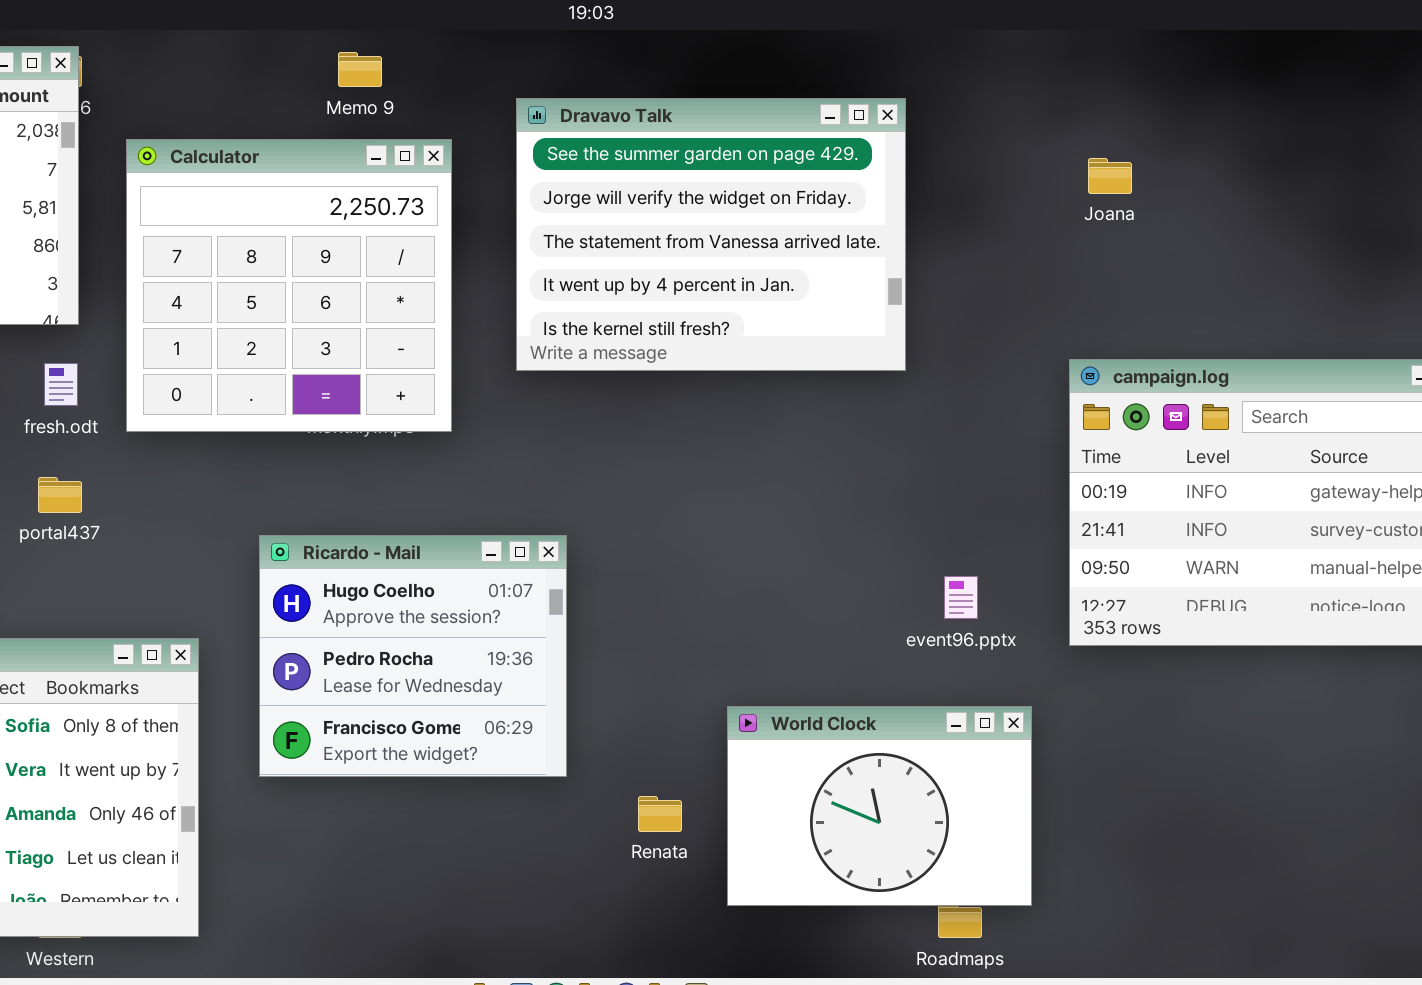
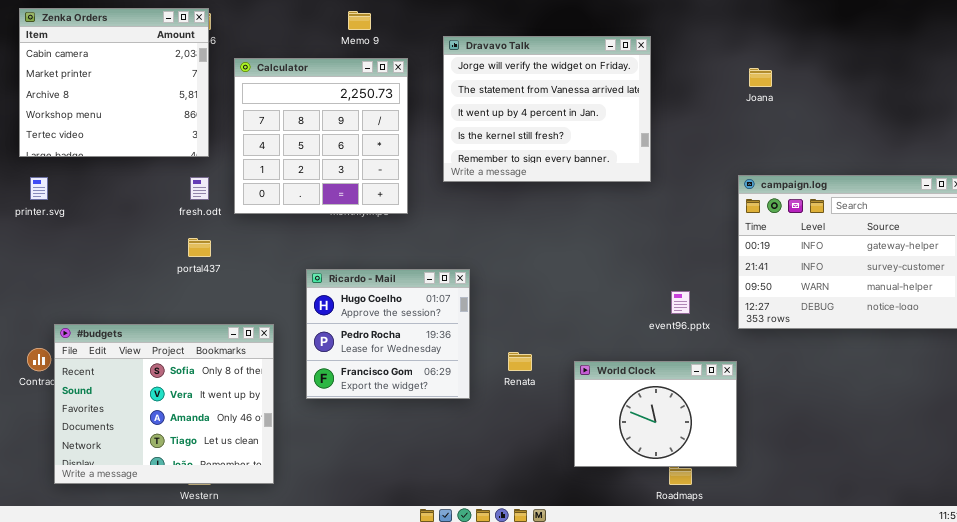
Dravavo Talk: [516,98,906,371] -> [443,36,651,182], scrolled down 1 row
World Clock: [727,706,1032,906] -> [574,361,737,467], moved
Renata: [638,796,682,832] -> [508,352,532,371], moved

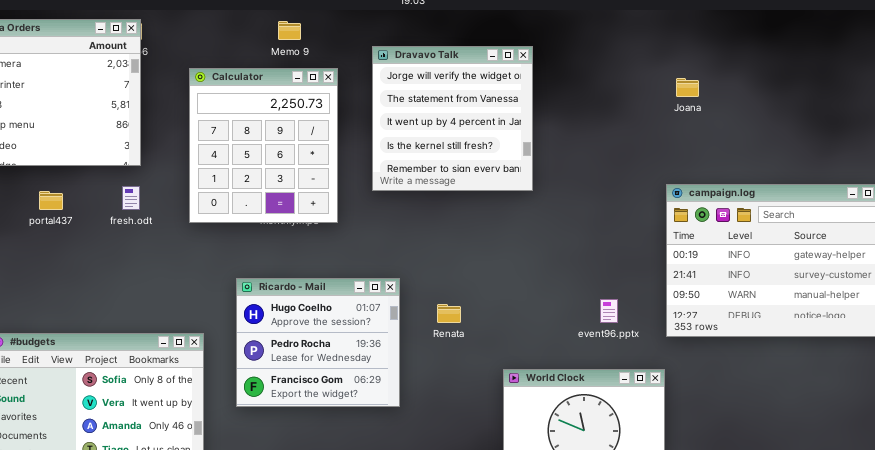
Dravavo Talk: [443,36,651,182] -> [372,46,533,191], resized
Calculator: [234,58,408,214] -> [189,68,338,223], resized
portal437: [188,238,211,257] -> [39,191,63,210], moved
Renata: [508,352,532,371] -> [437,304,461,323], moved

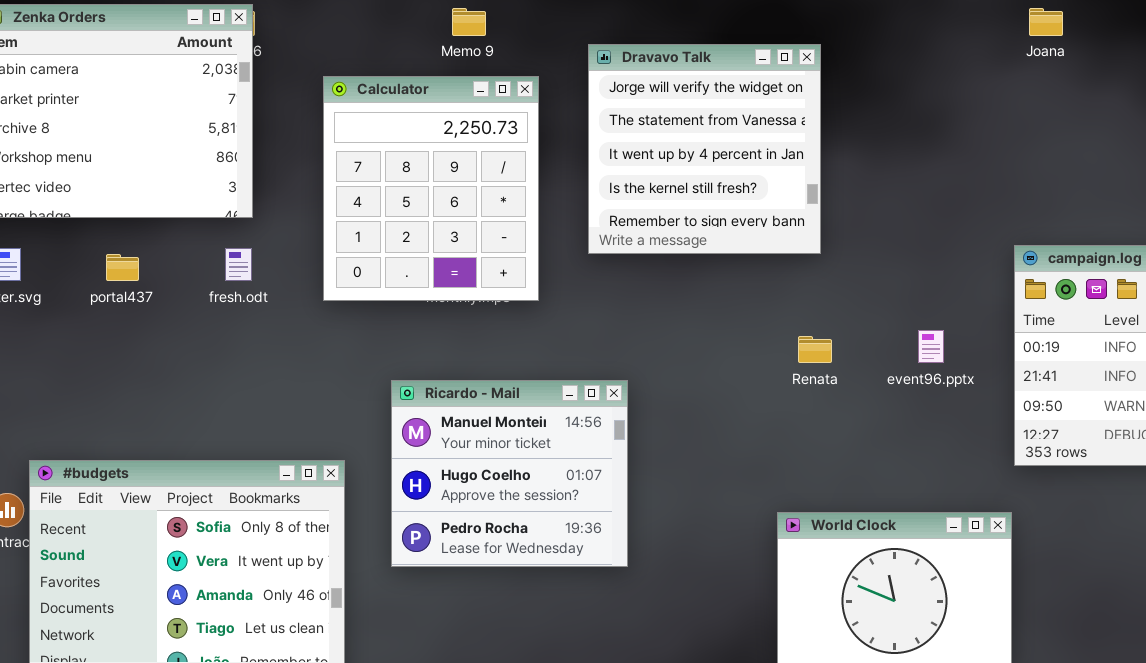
Joana: [676,78,699,97] -> [1029,8,1063,36], moved
Ricardo - Mail: [236,278,400,407] -> [391,380,628,567], scrolled up 1 row
event96.pptx: [600,299,618,323] -> [918,330,944,363], moved
Renata: [437,304,461,323] -> [798,336,832,363], moved

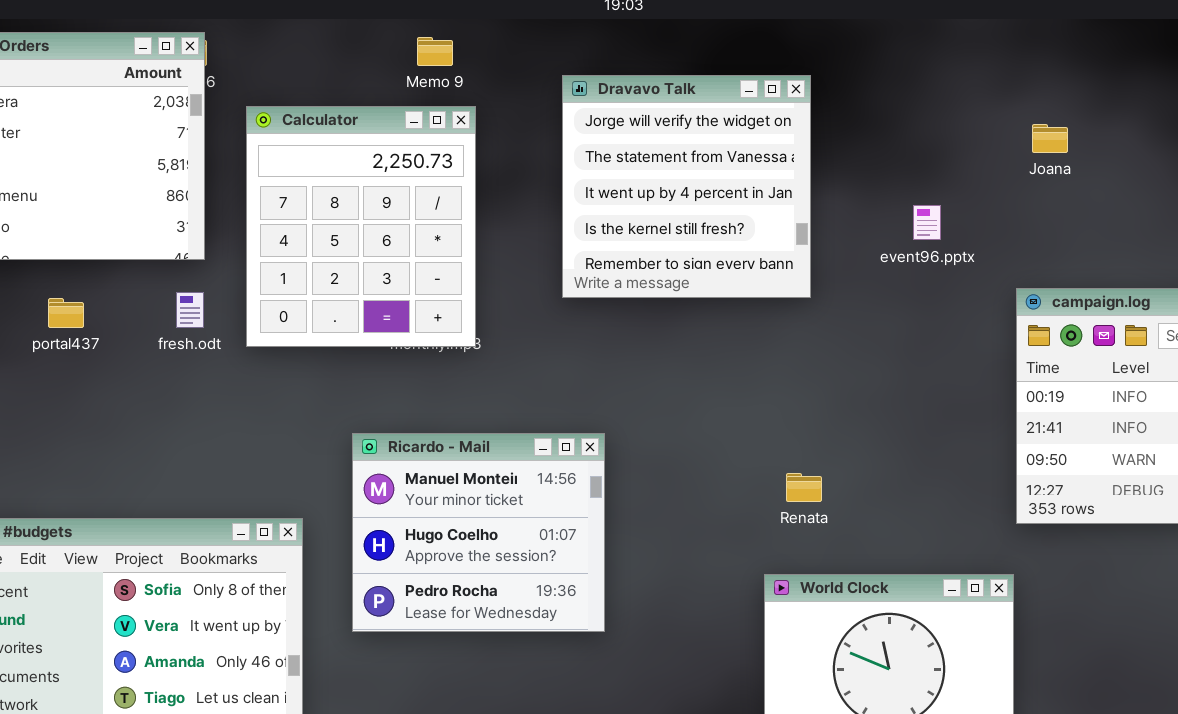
Joana: [1029,8,1063,36] -> [1032,124,1068,153], moved
Calculator: [323,76,539,301] -> [246,106,476,347], moved
event96.pptx: [918,330,944,363] -> [913,205,941,240], moved
Renata: [798,336,832,363] -> [786,473,822,502], moved

